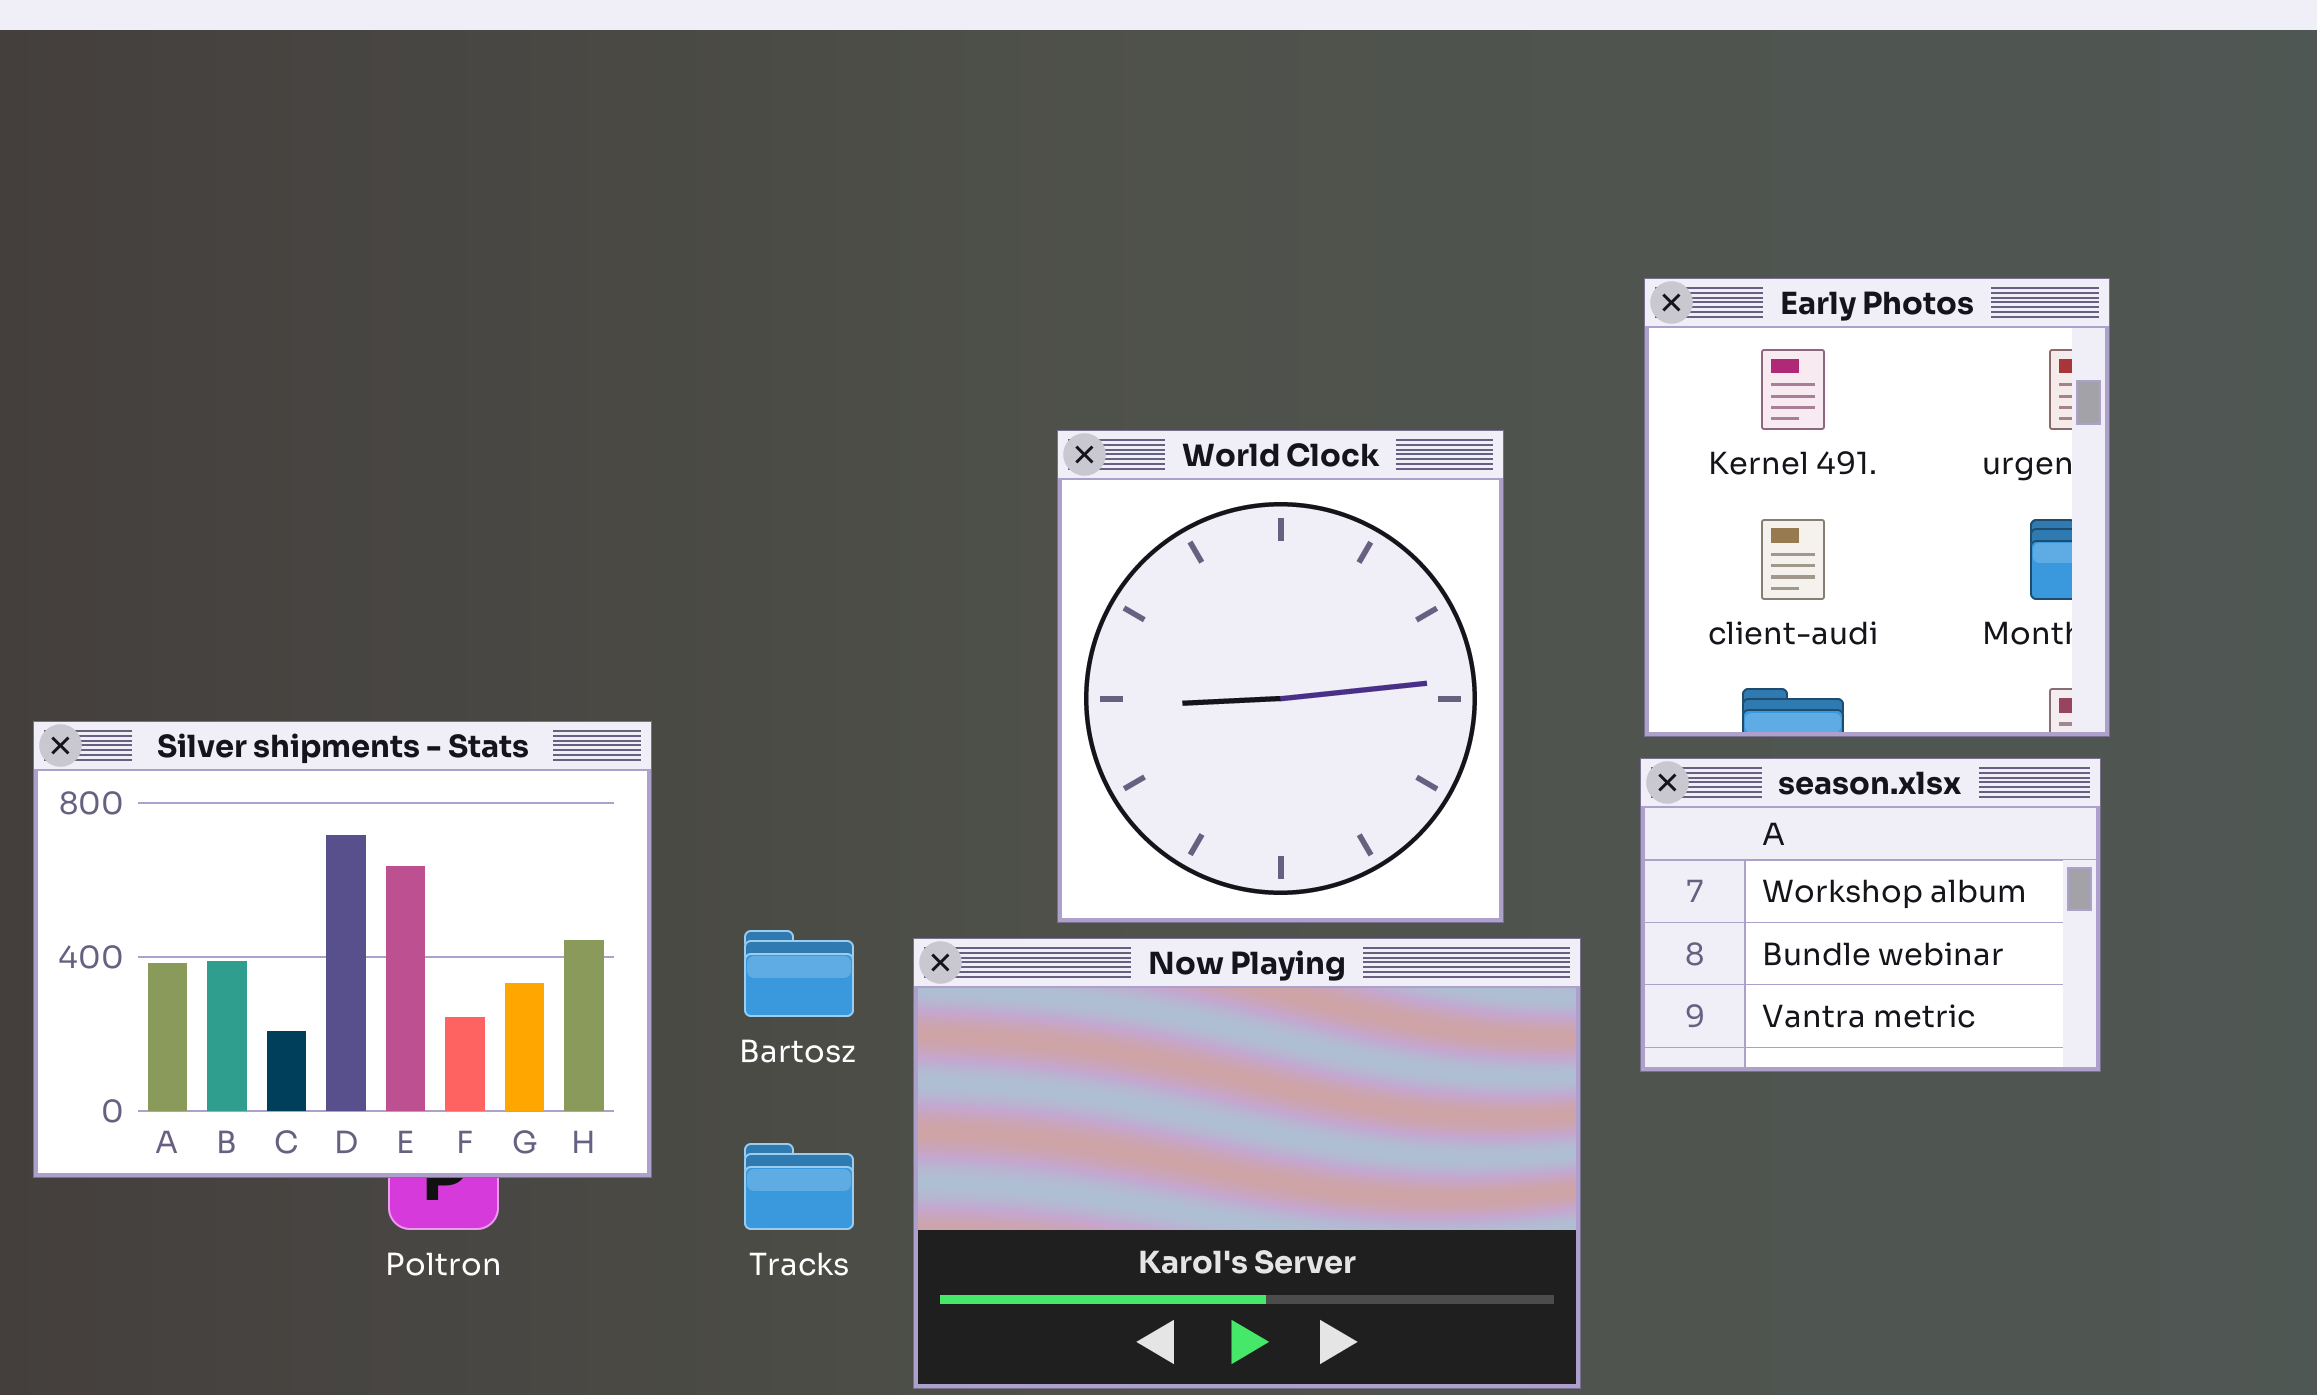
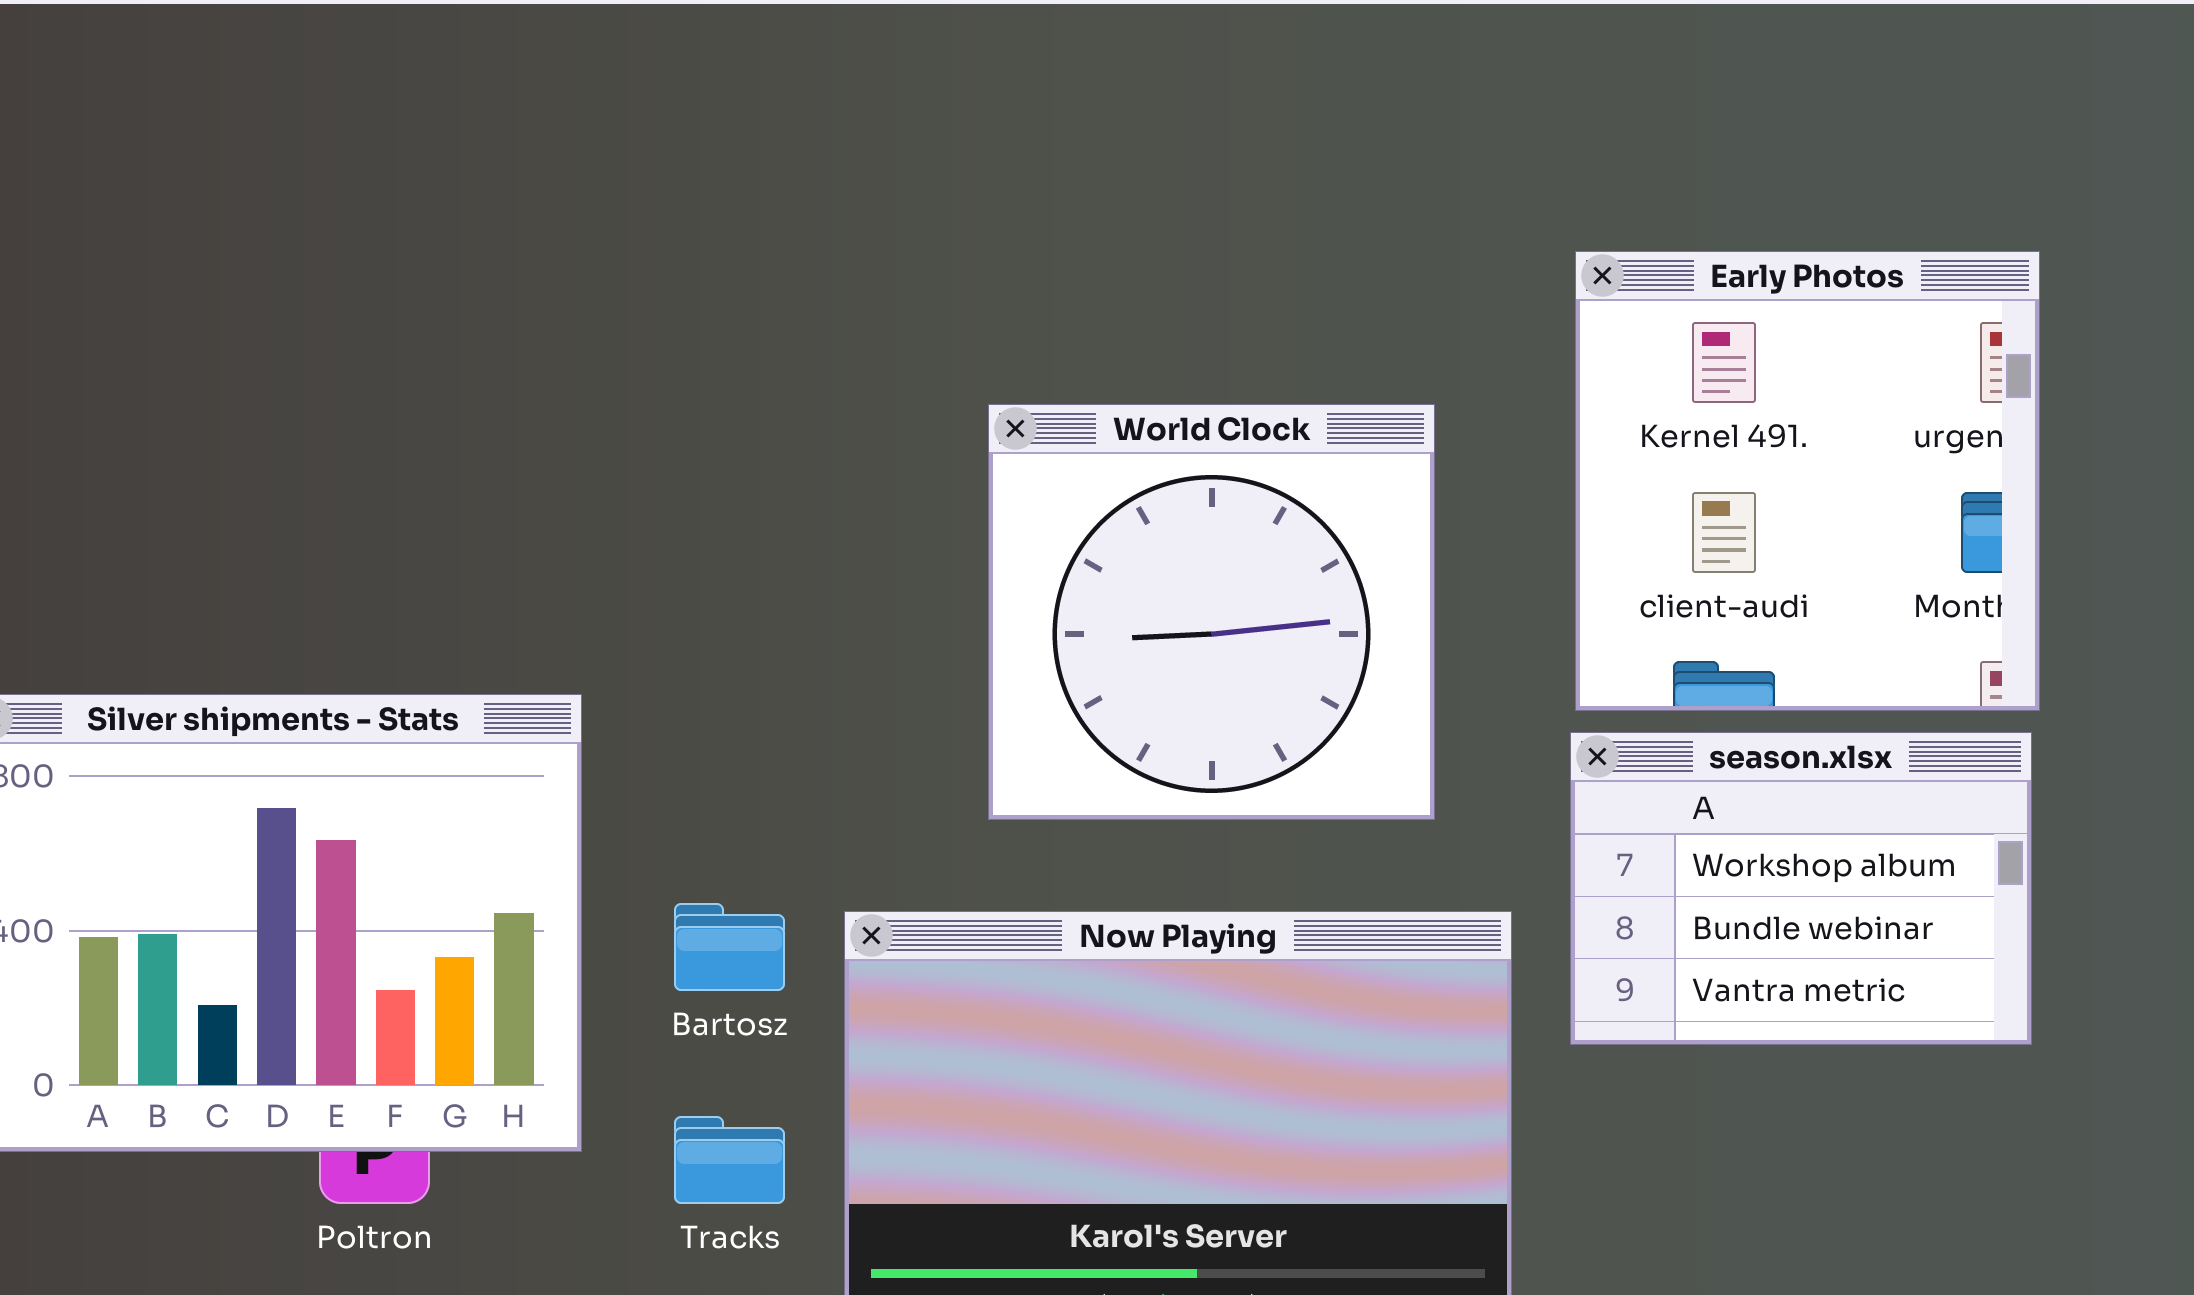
World Clock: [1057,430,1504,923] -> [988,404,1435,820], resized

